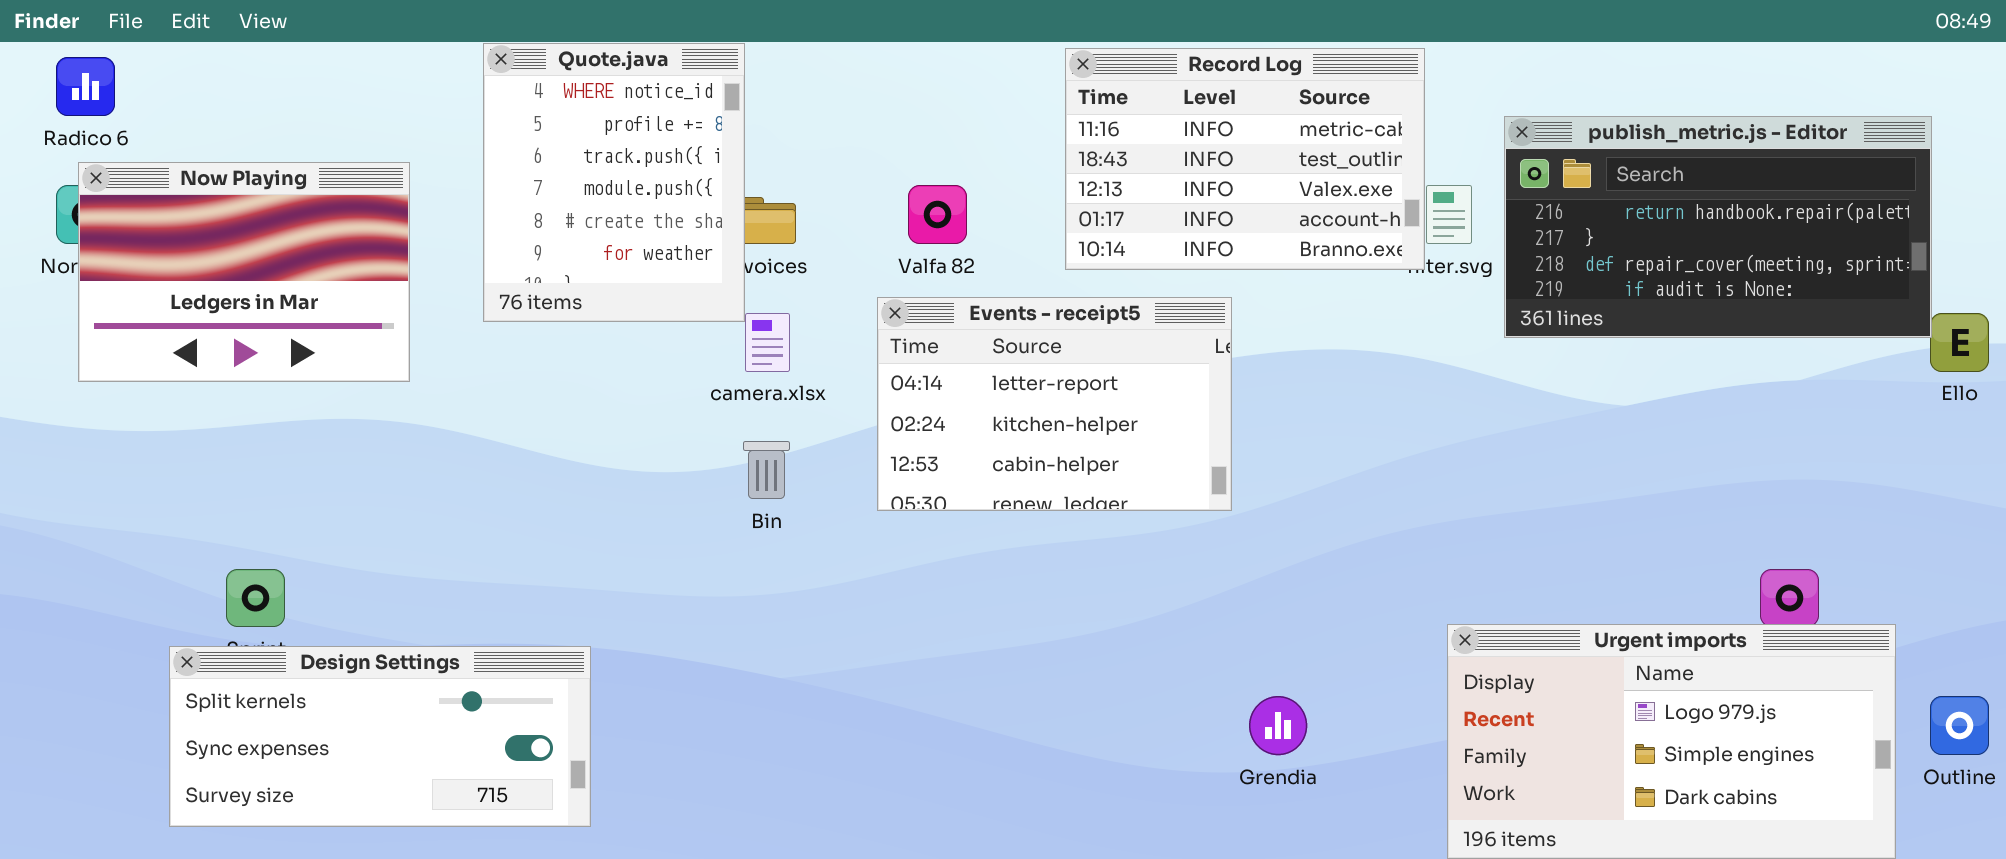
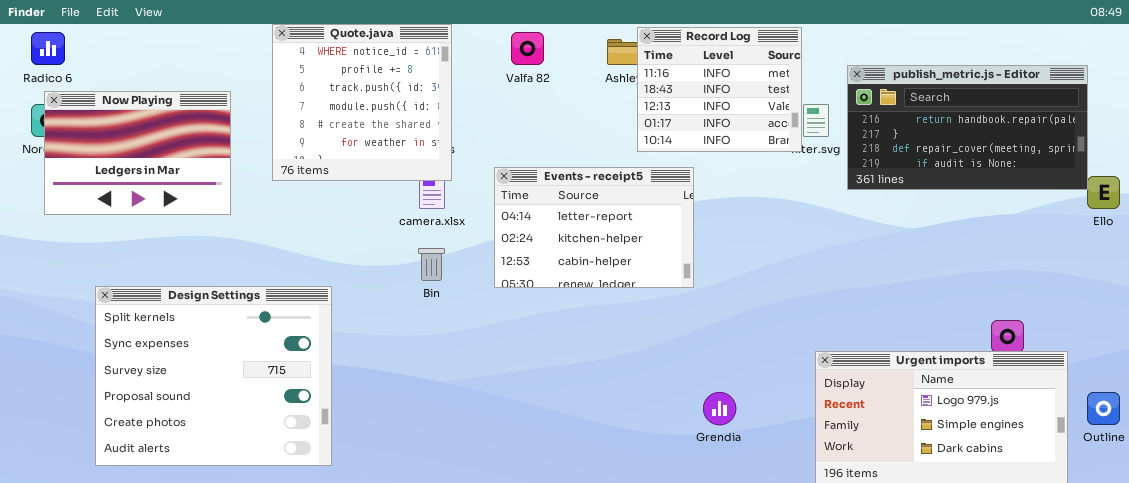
Quote.java: [483,43,745,322] -> [272,24,452,181], resized
Record Log: [1065,48,1425,270] -> [637,27,802,152], resized
Valfa 82: [908,185,967,244] -> [511,32,544,65], moved
Design Settings: [169,646,591,827] -> [95,286,332,466], resized

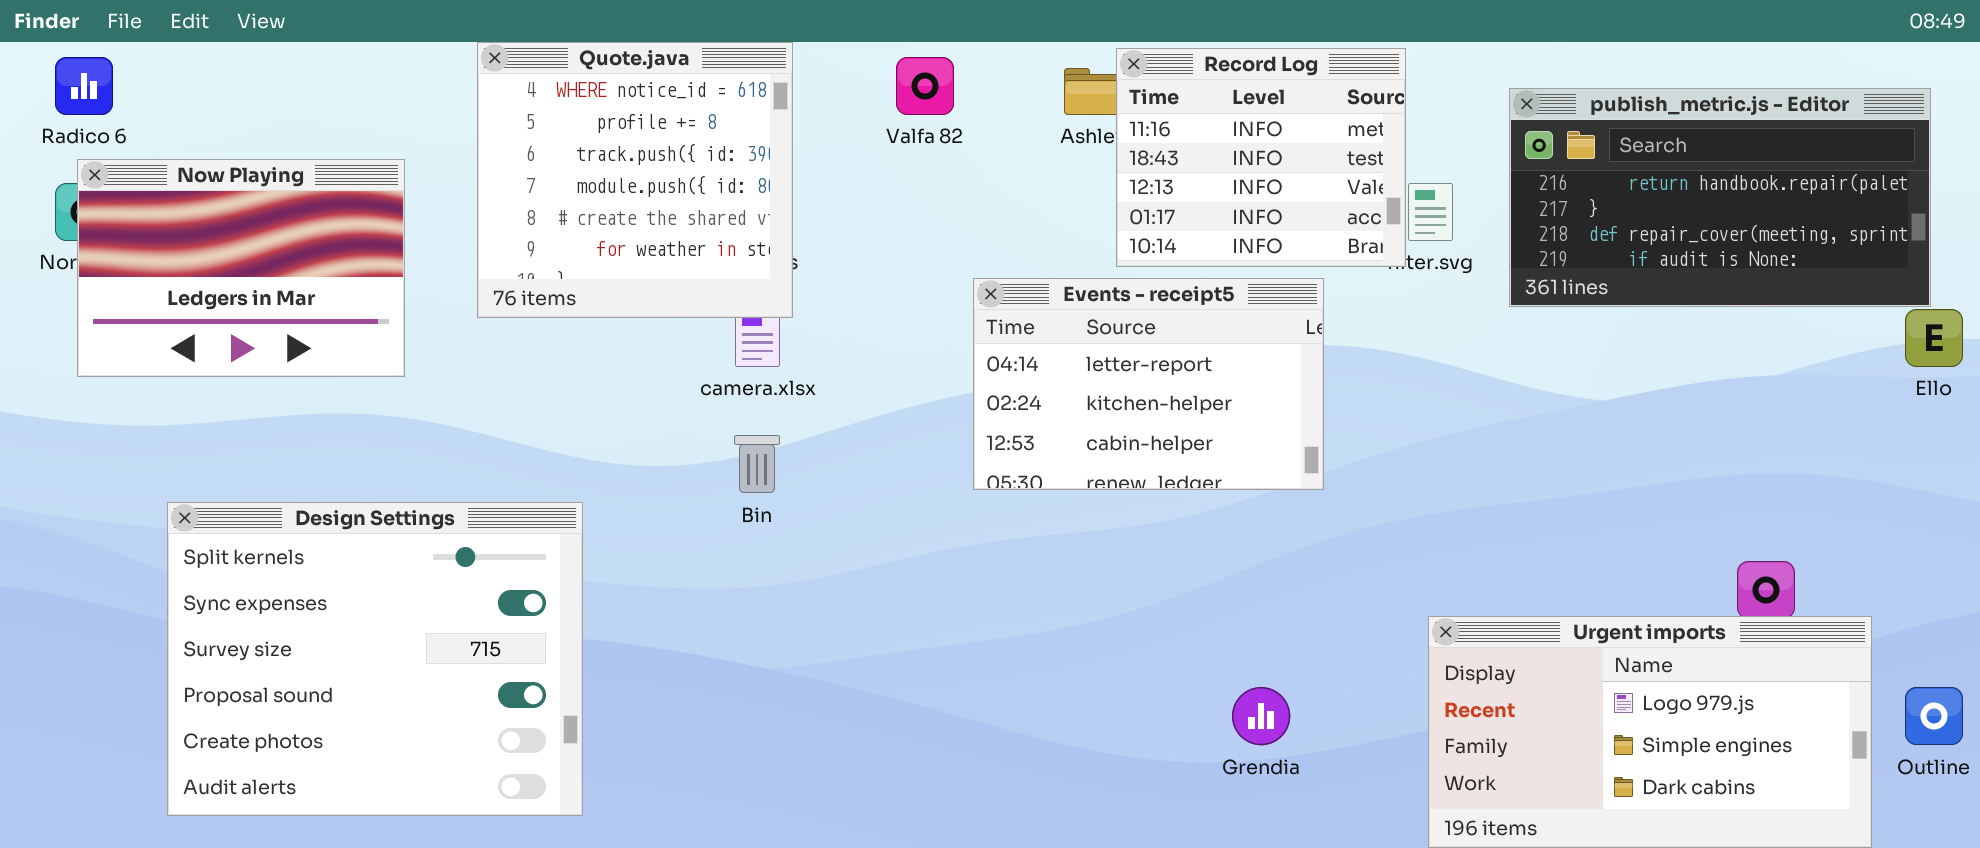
publish_metric.js - Editor: [847,65,1088,190] -> [1509,88,1931,307], moved
Events - receipt5: [494,167,694,288] -> [973,278,1324,490], moved

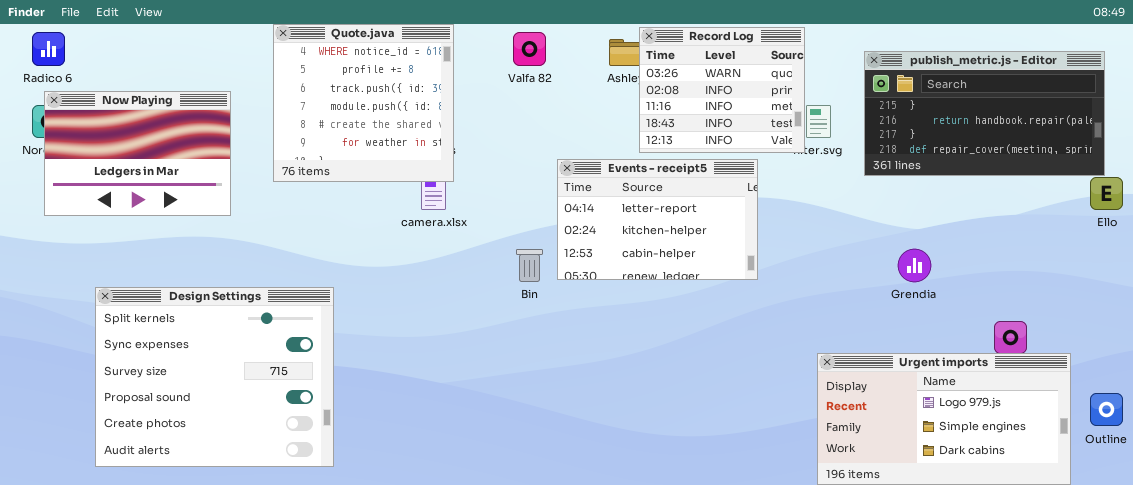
Record Log: [1116,48,1406,267] -> [639,27,805,153], scrolled up 2 rows
publish_metric.js - Editor: [1509,88,1931,307] -> [864,51,1105,176], scrolled up 1 row
Bin: [734,435,780,493] -> [516,249,543,282], moved
Grendia: [1232,687,1290,745] -> [898,249,931,282], moved

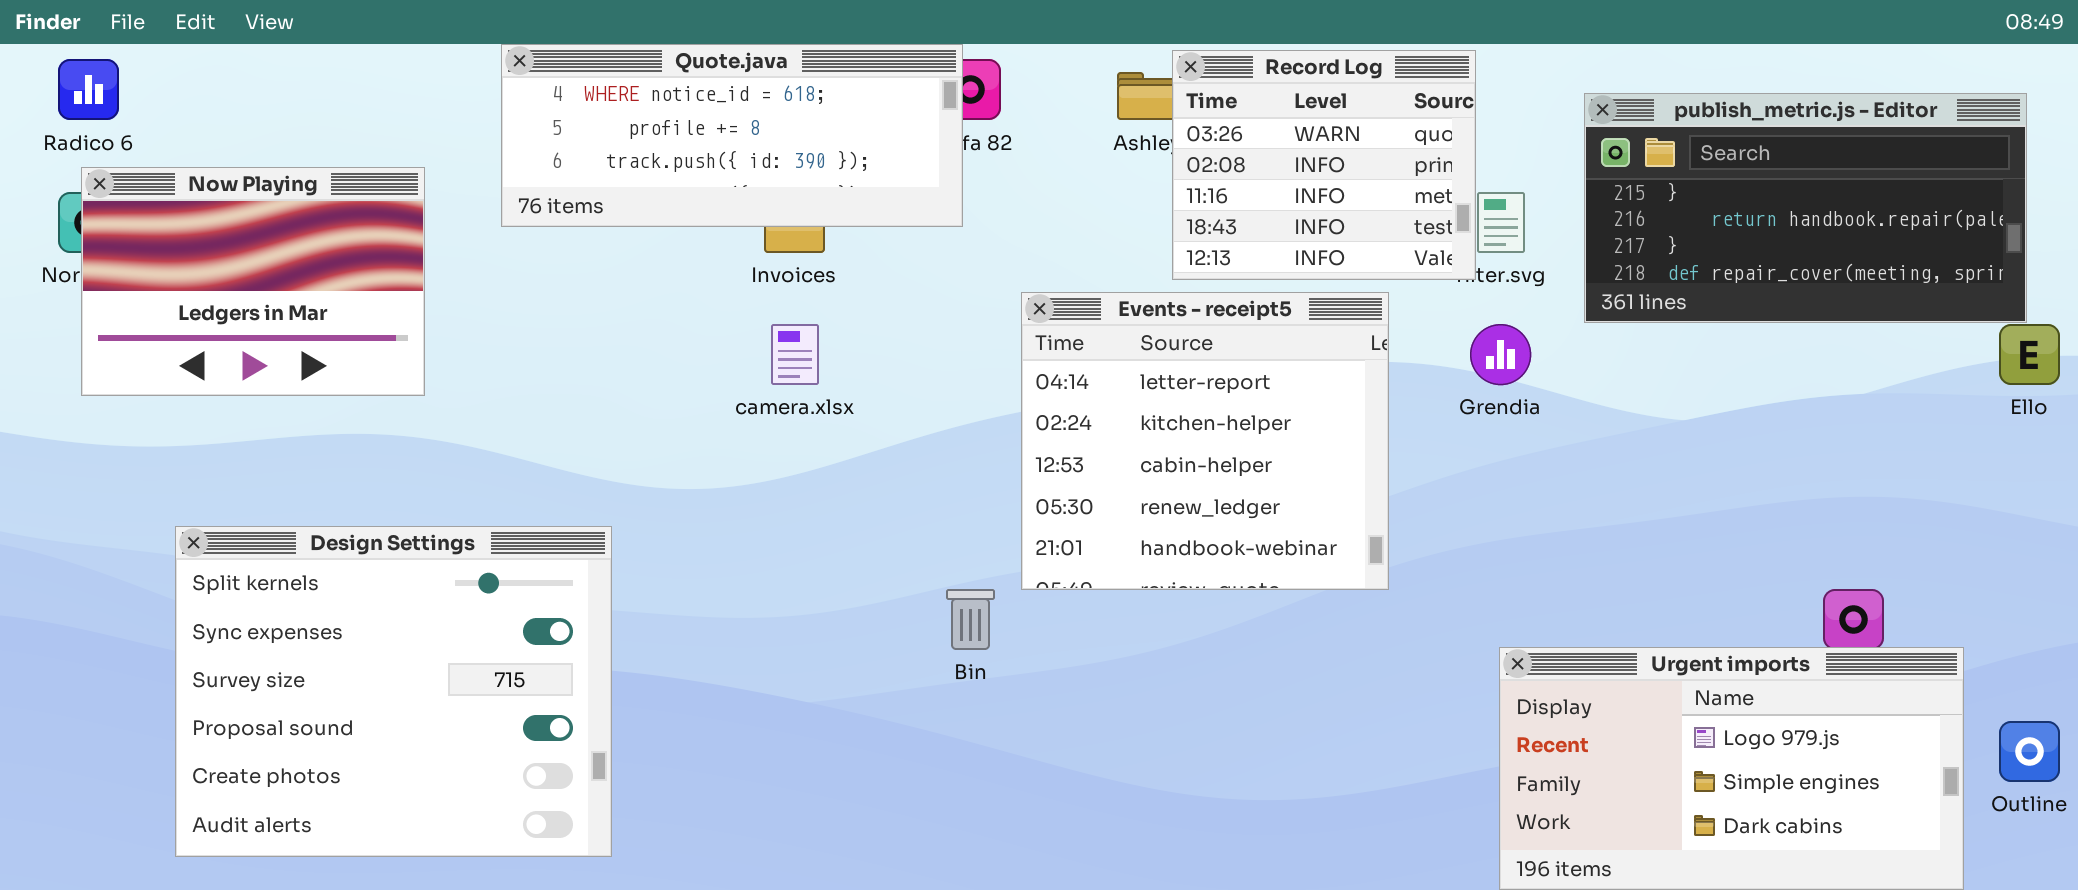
Quote.java: [273,24,454,182] -> [501,44,963,227], resized
Events - receipt5: [557,159,758,280] -> [1021,292,1389,590], resized
Bin: [516,249,543,282] -> [946,589,995,650], moved
Grendia: [898,249,931,282] -> [1470,324,1531,385], moved

